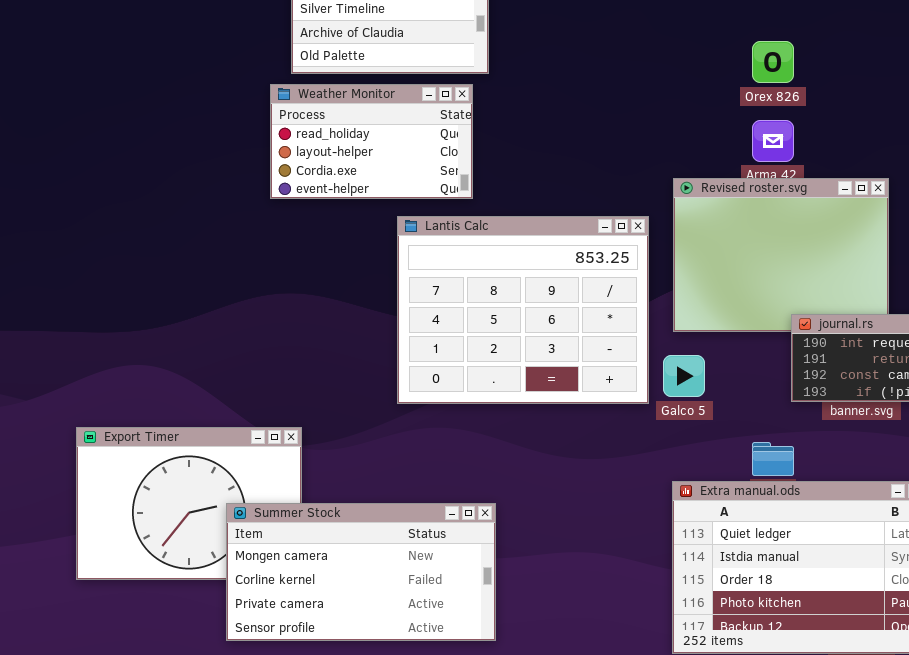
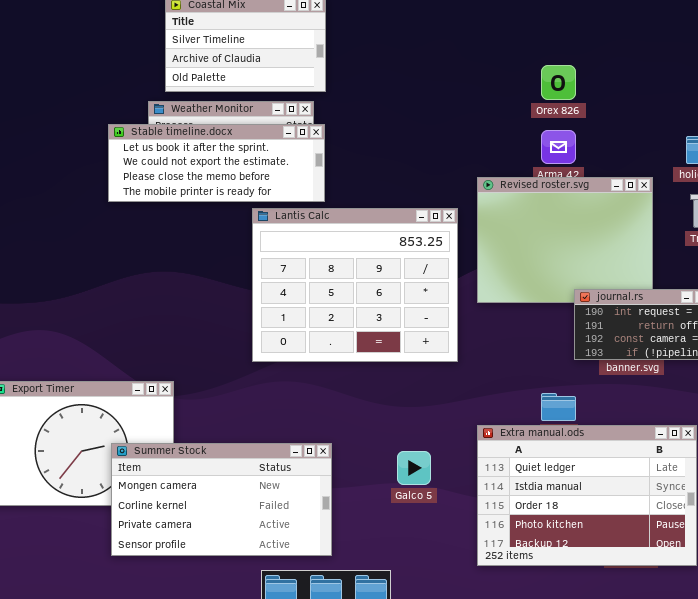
Stable timeline.docx: none -> [108,124,325,202], opened
Galco 5: [663,355,705,397] -> [397,451,431,485], moved

